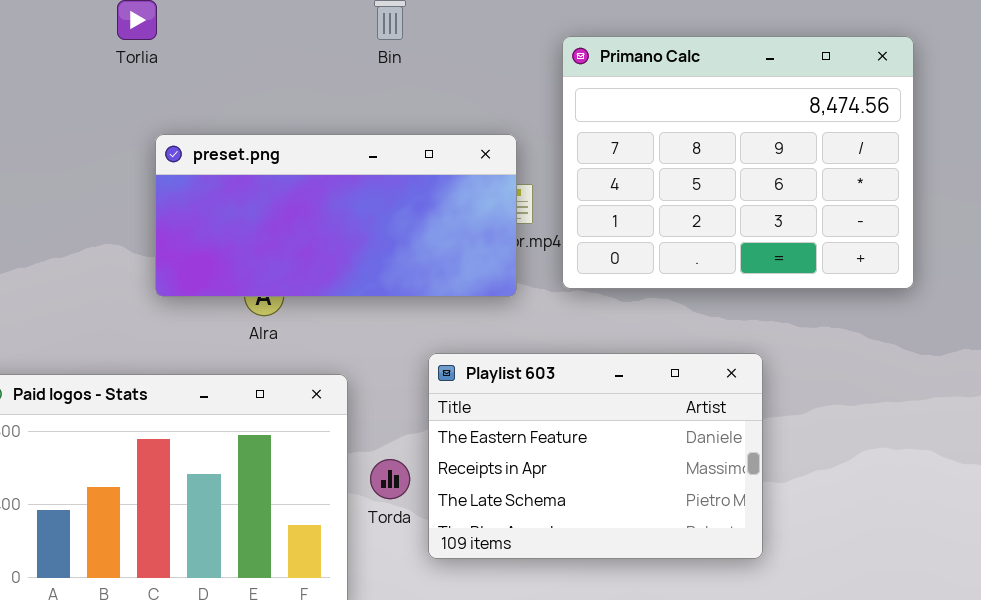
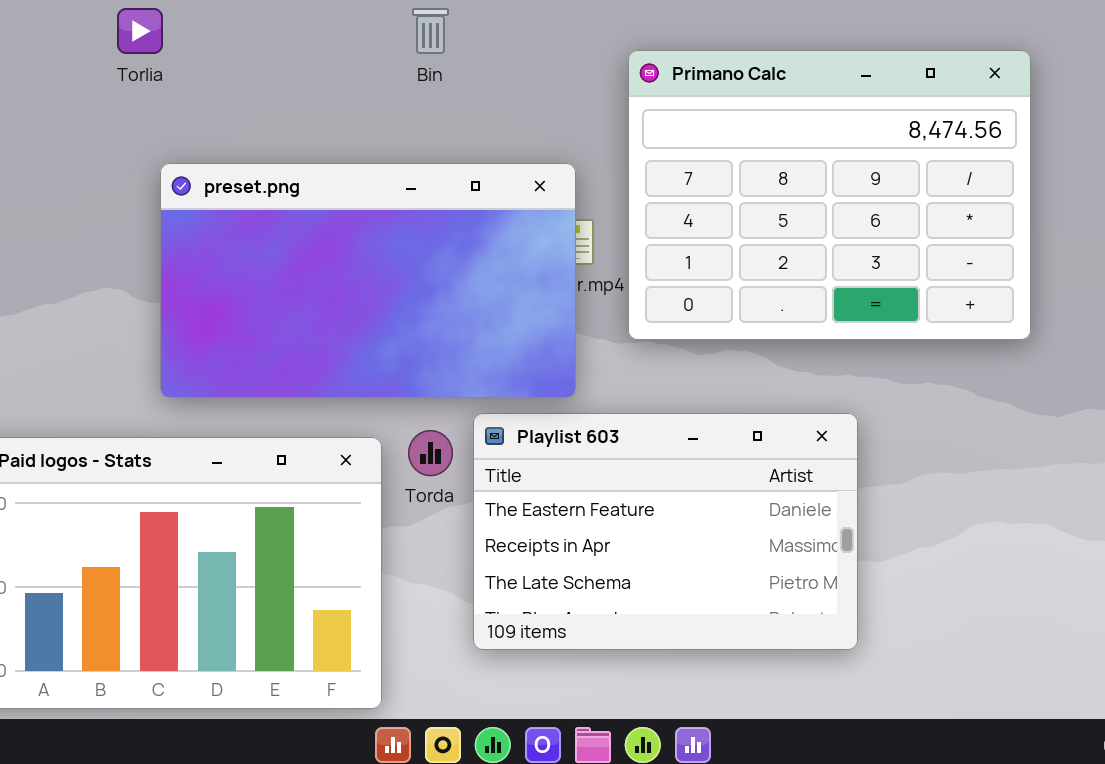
preset.png: [155,134,517,297] -> [160,163,576,398], resized
Torda: [370,459,410,499] -> [408,430,453,476], moved

